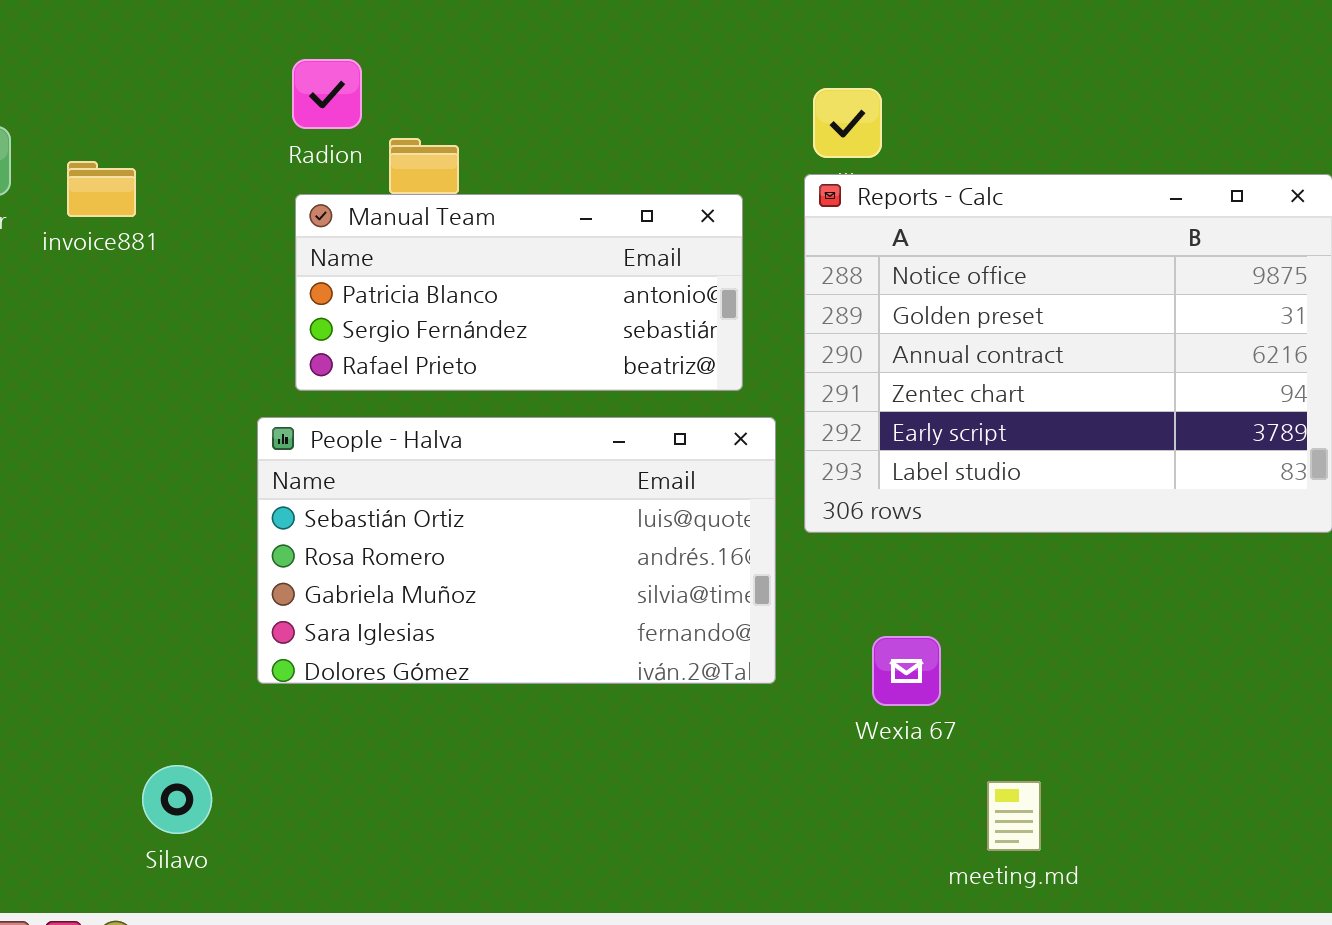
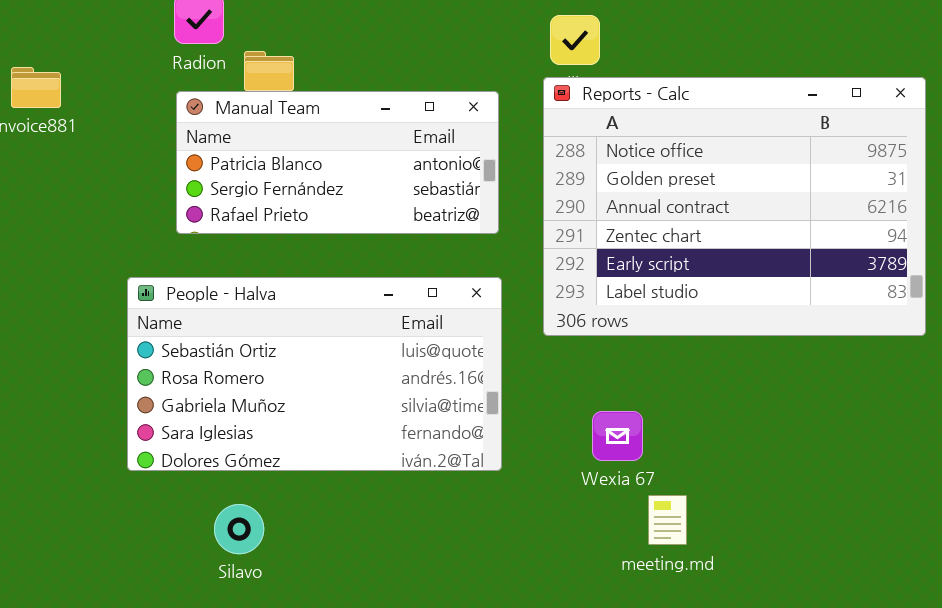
People - Halva: [257,417,776,684] -> [127,277,502,471], moved
Silavo: [142,765,212,834] -> [214,504,264,554], moved
meeting.md: [987,781,1041,851] -> [648,495,687,545], moved

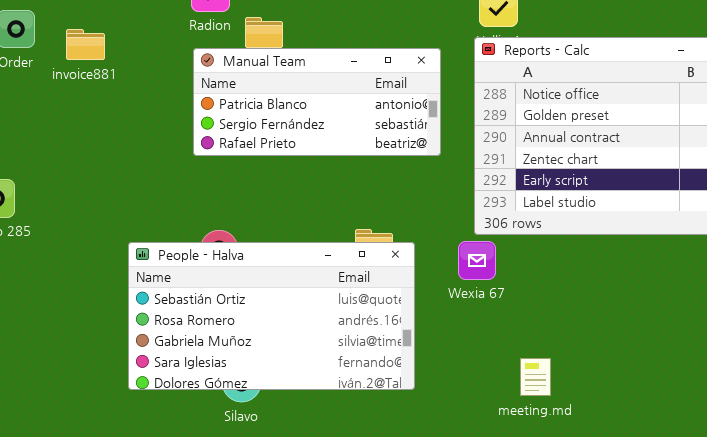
People - Halva: [127,277,502,471] -> [128,242,415,390], moved
Wexia 67: [592,411,643,461] -> [458,241,496,280], moved
meeting.md: [648,495,687,545] -> [520,358,551,396], moved

